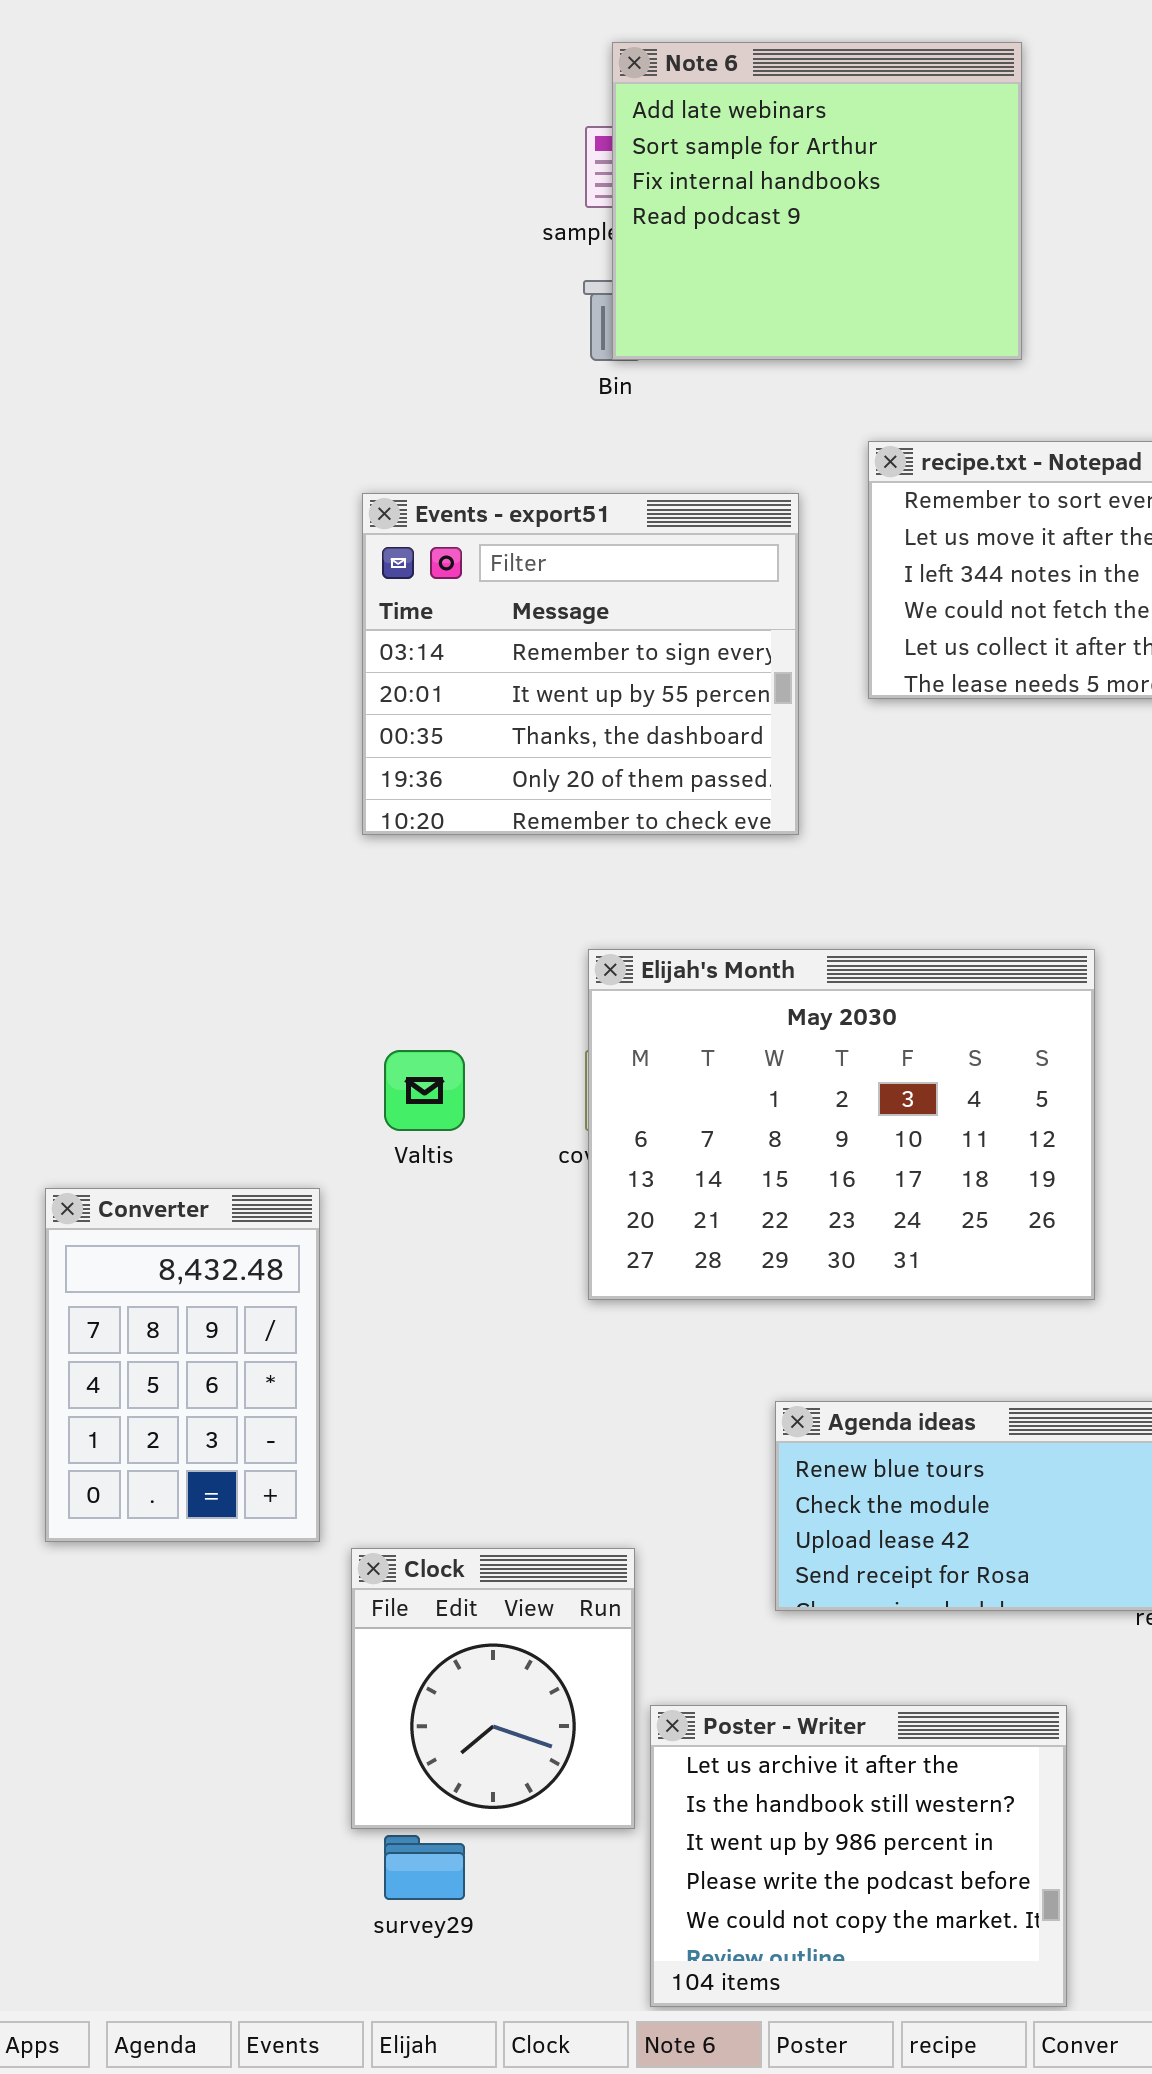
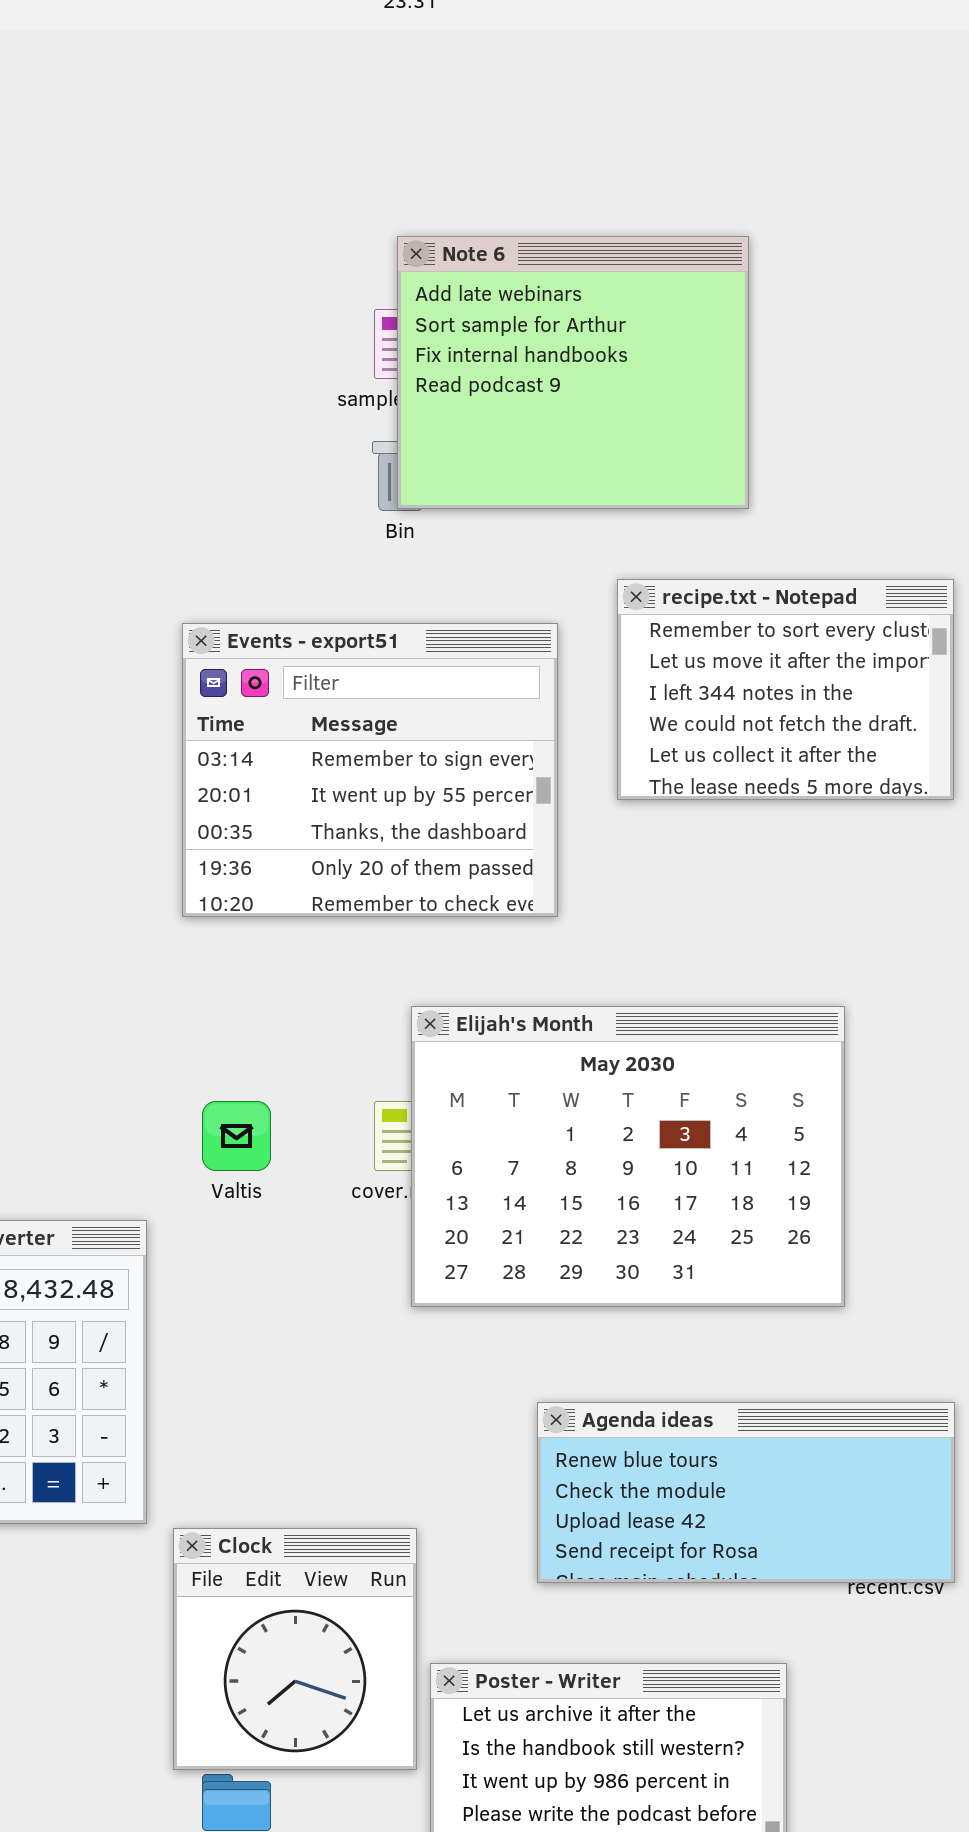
Elijah's Month: [588,949,1095,1300] -> [411,1006,845,1307], moved

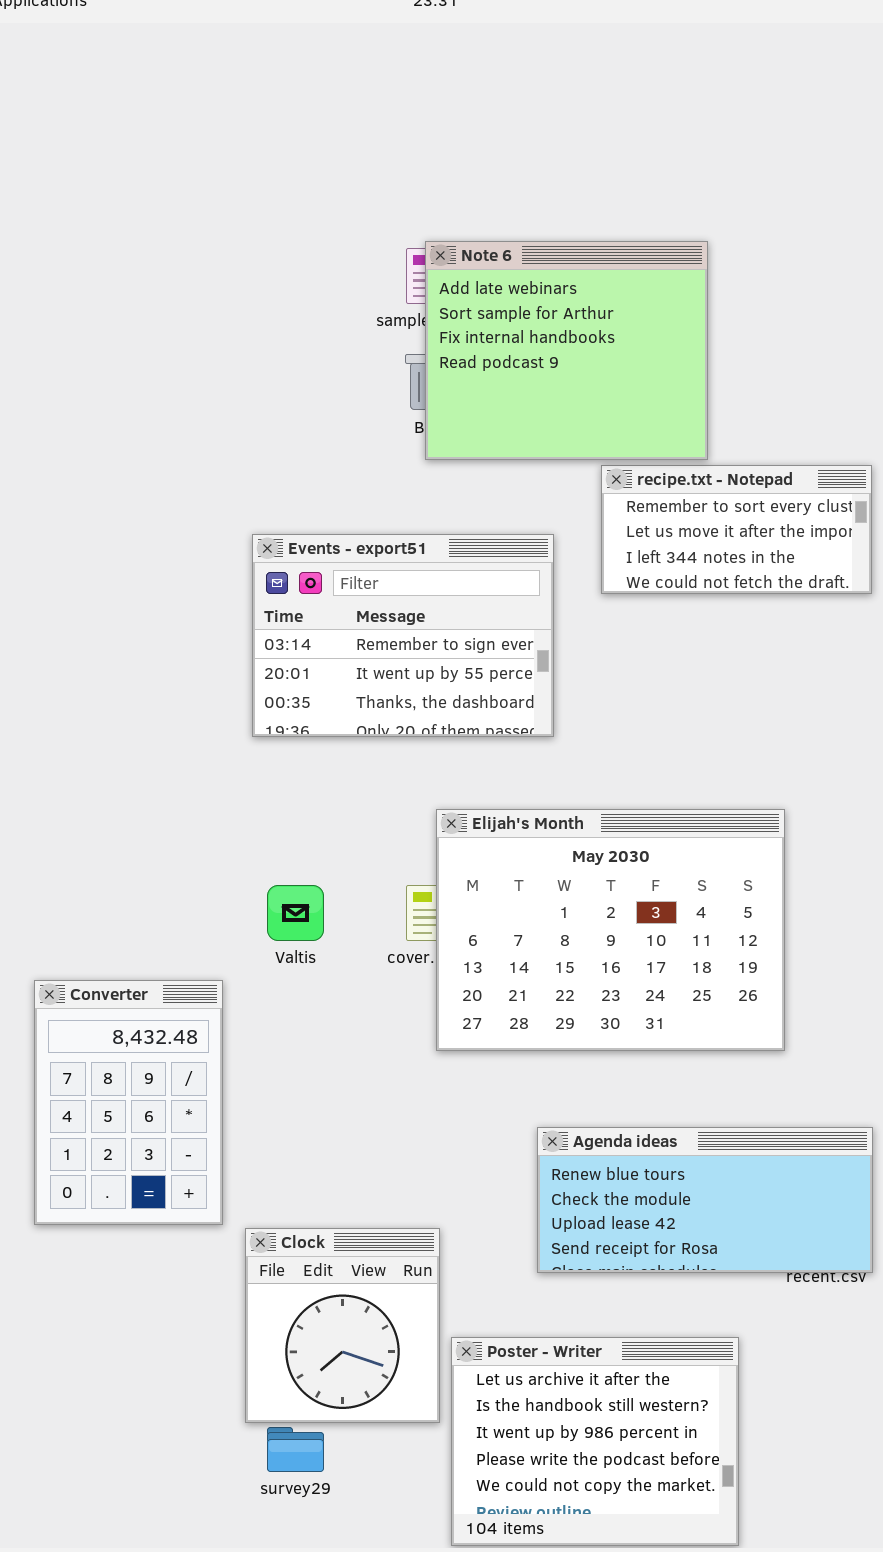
Note 6: [397,236,749,509] -> [425,241,708,460], moved
recipe.txt - Notepad: [617,579,954,800] -> [601,465,872,594], resized
Events - export51: [182,623,558,917] -> [252,534,554,737], resized

